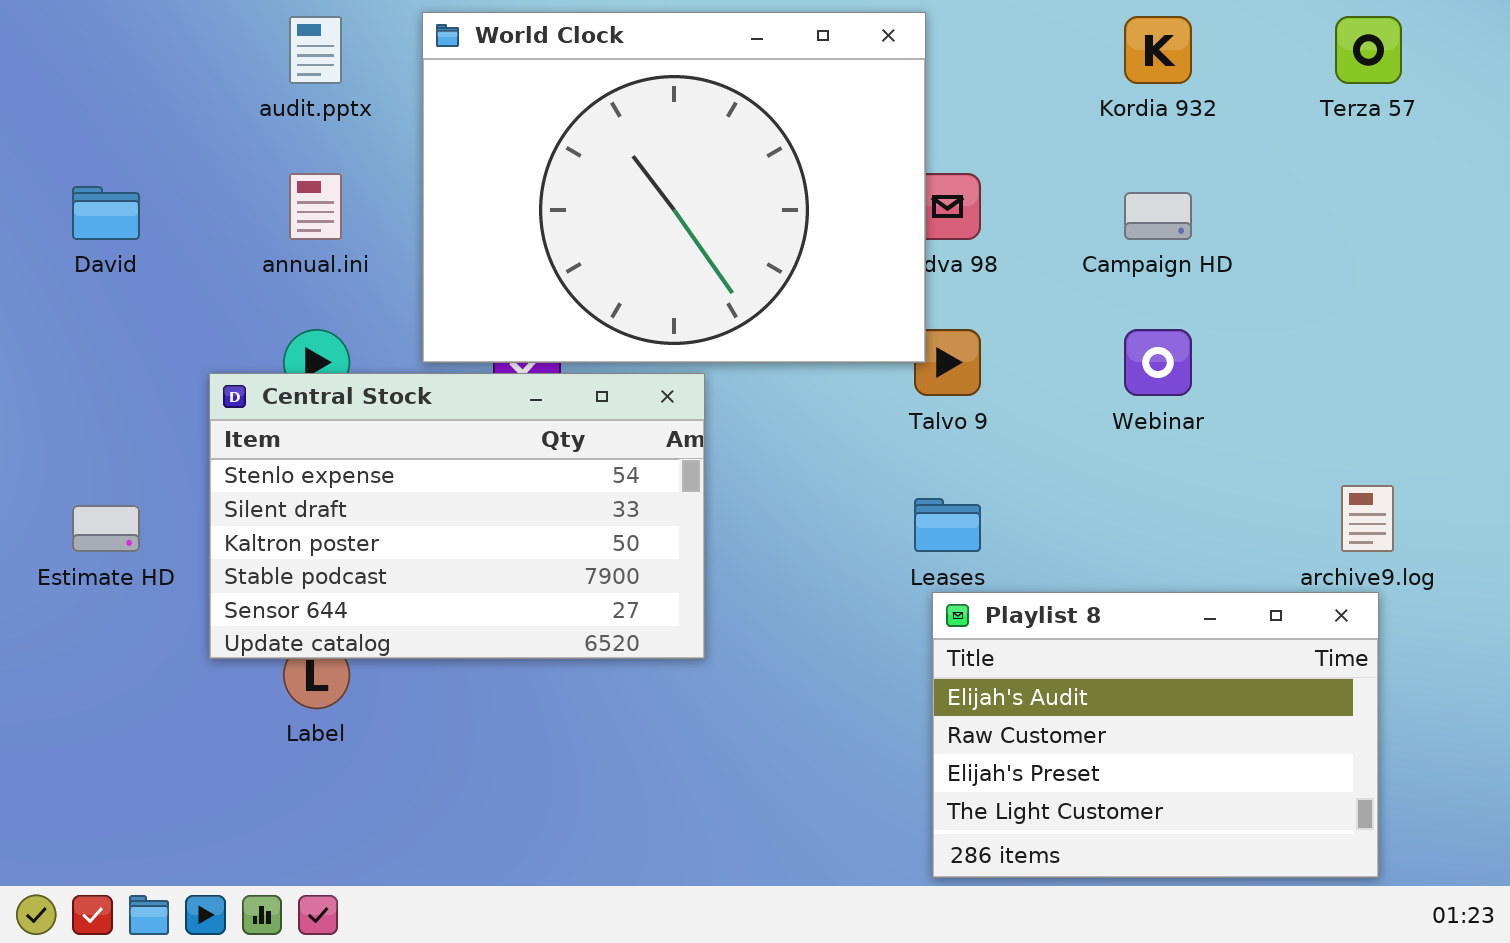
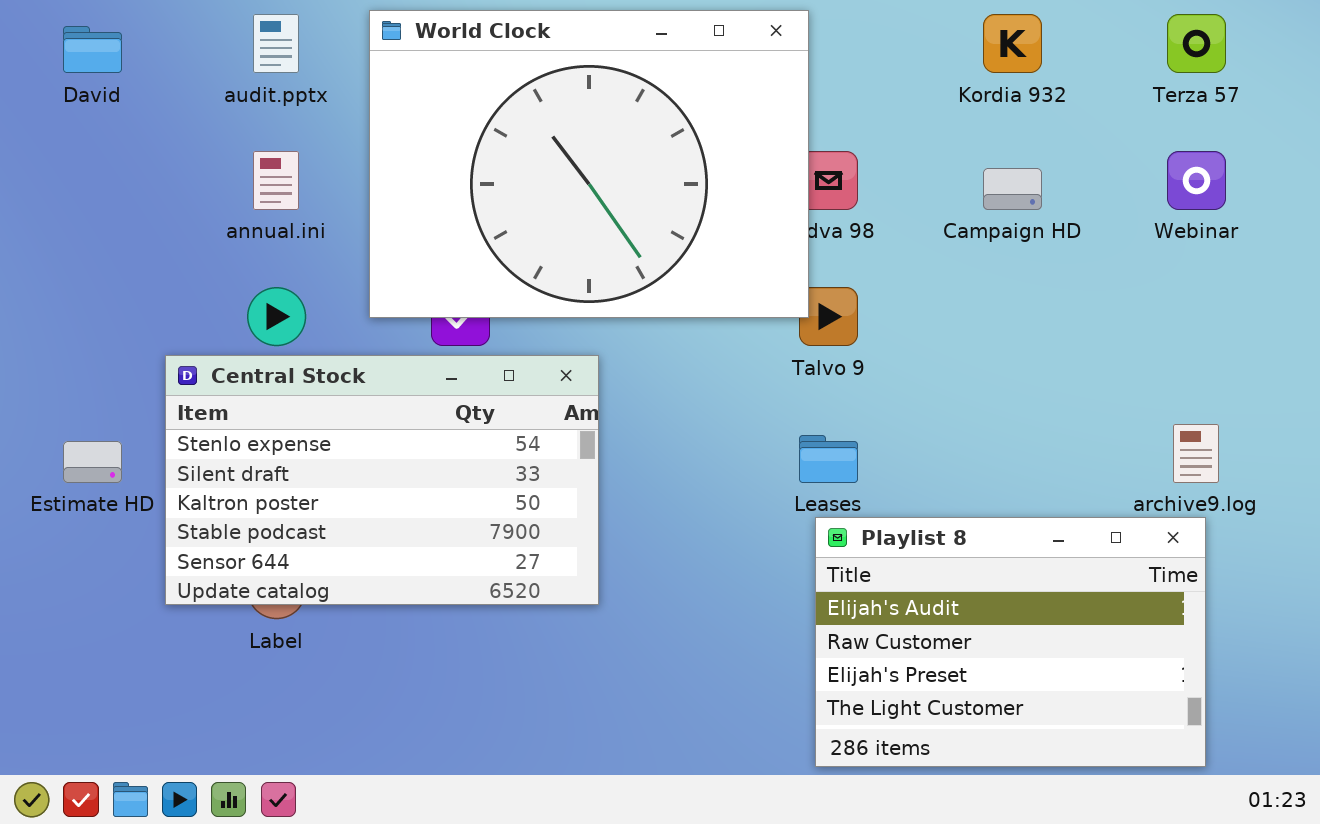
David: [72,186,140,240] -> [63,26,122,73], moved
Webinar: [1124,329,1192,396] -> [1167,151,1226,210], moved
Central Stock: [209,373,705,659] -> [165,355,599,605], moved

